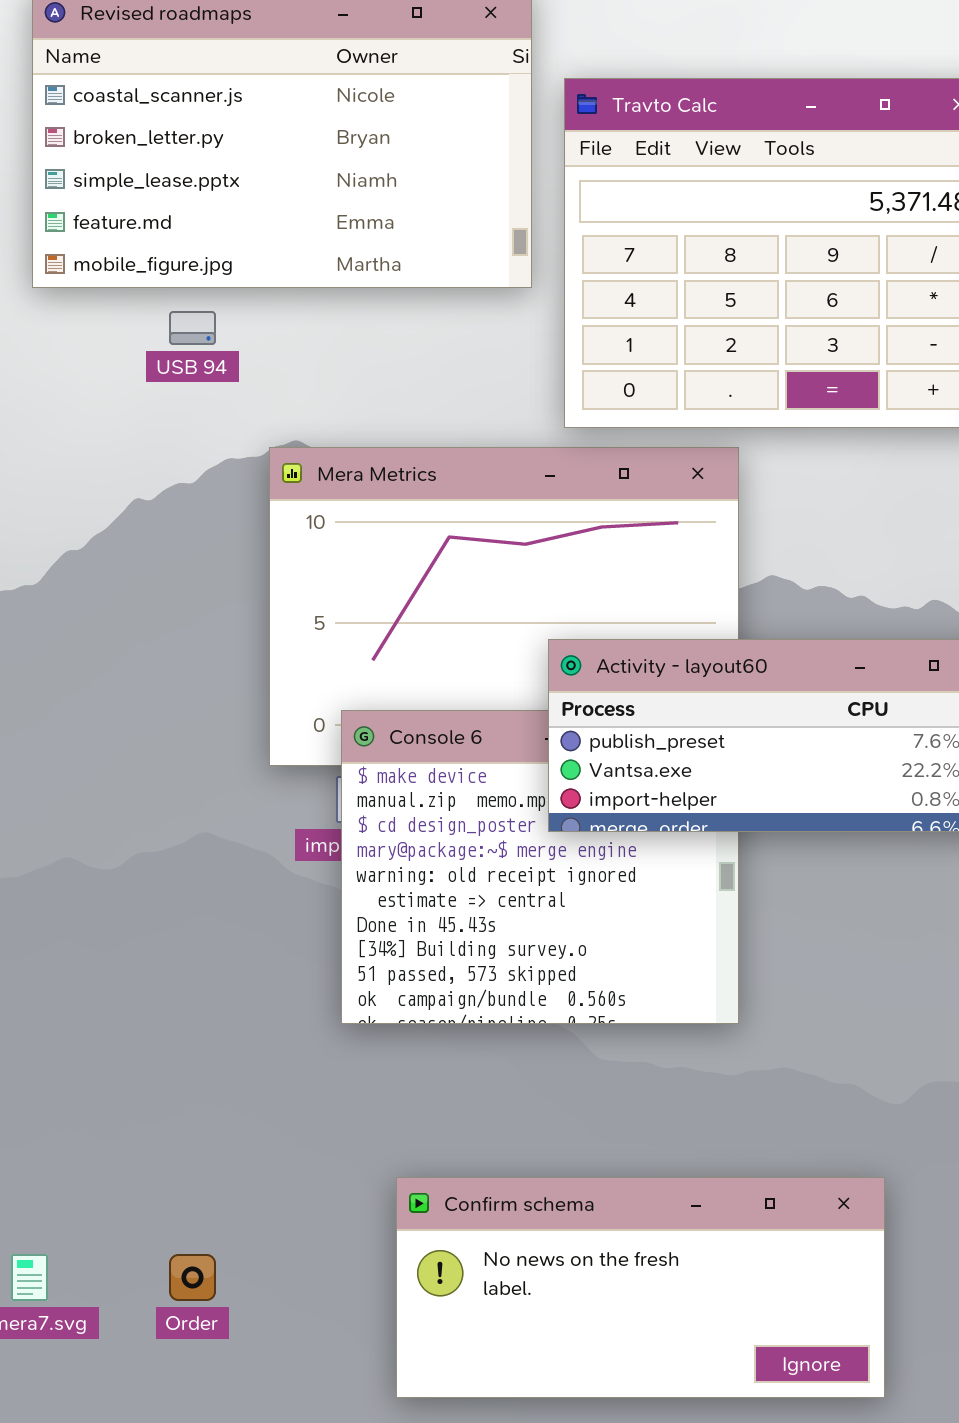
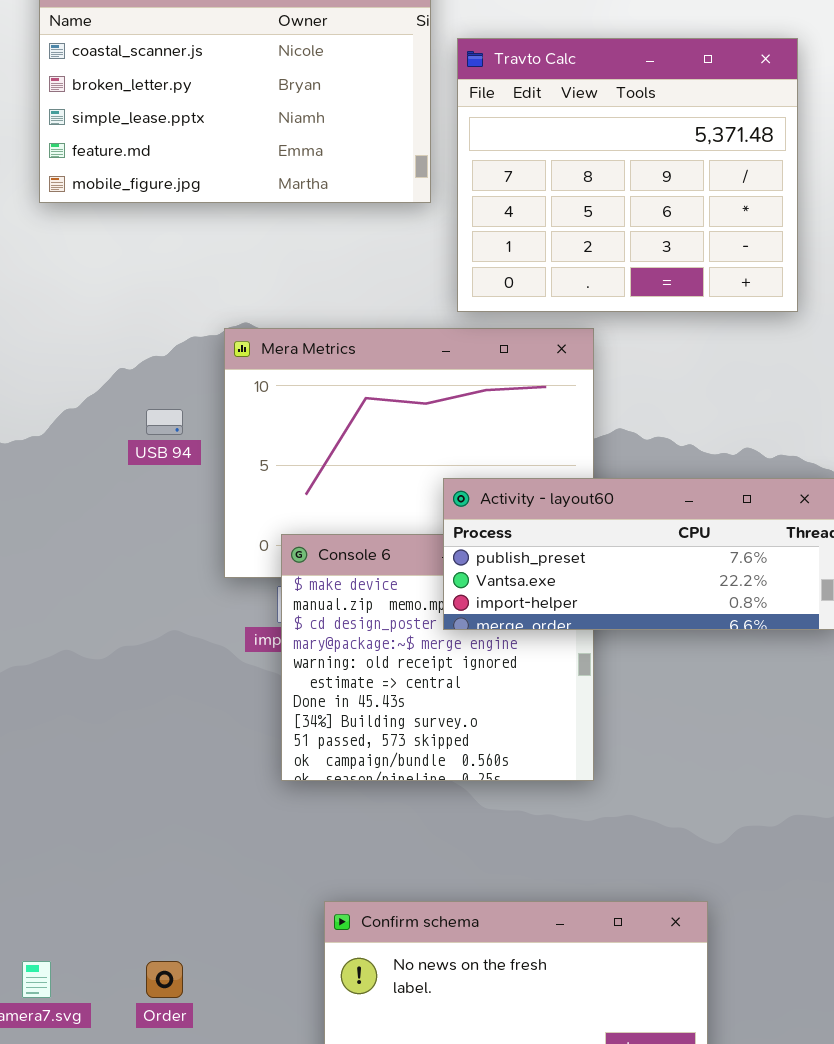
USB 94: [169,311,216,345] -> [146,409,183,435], moved

